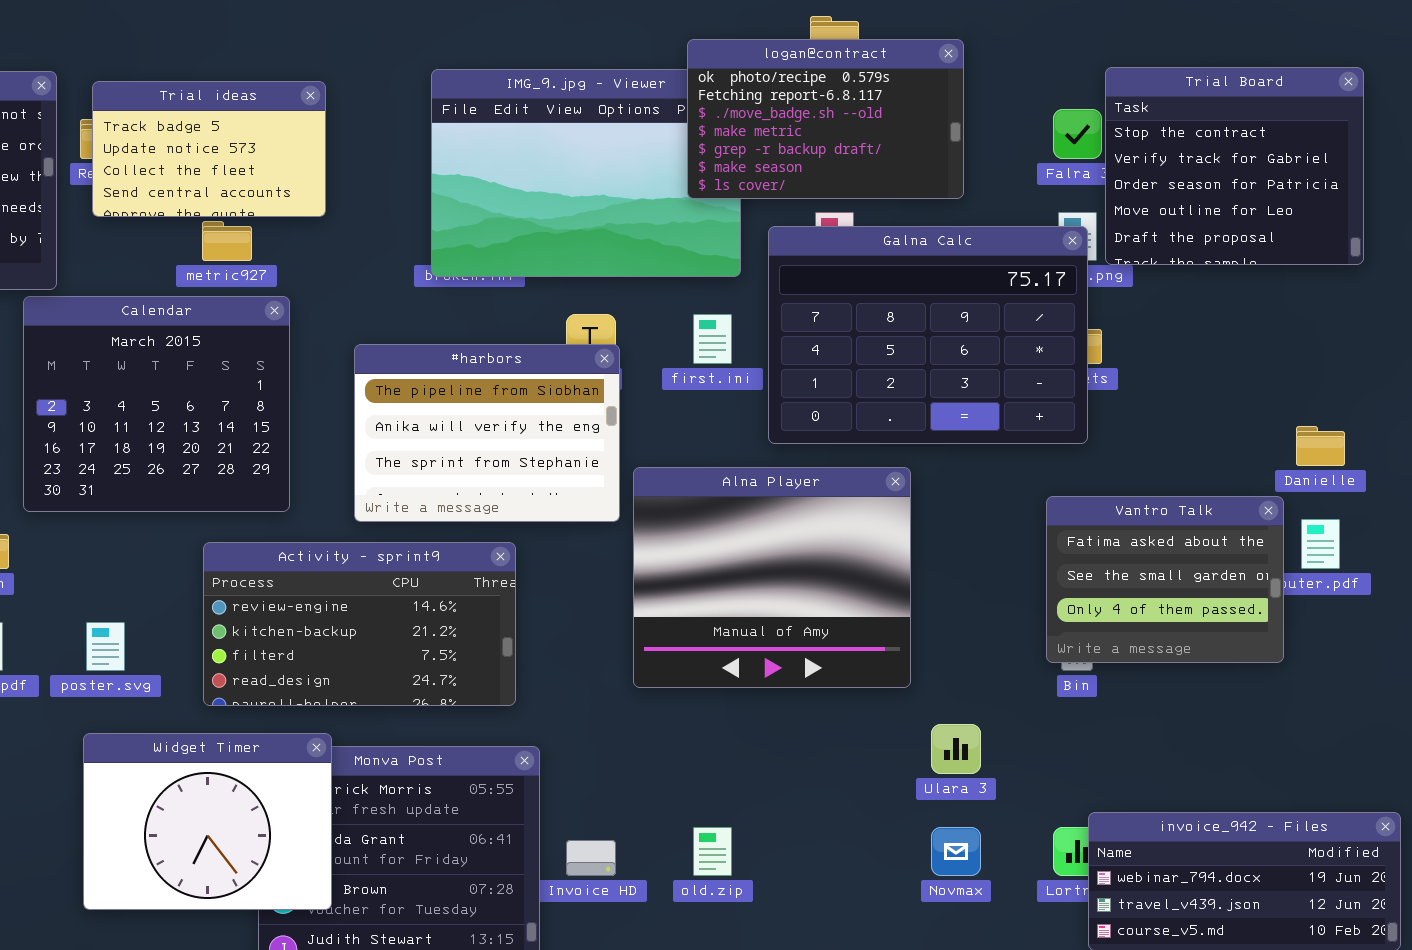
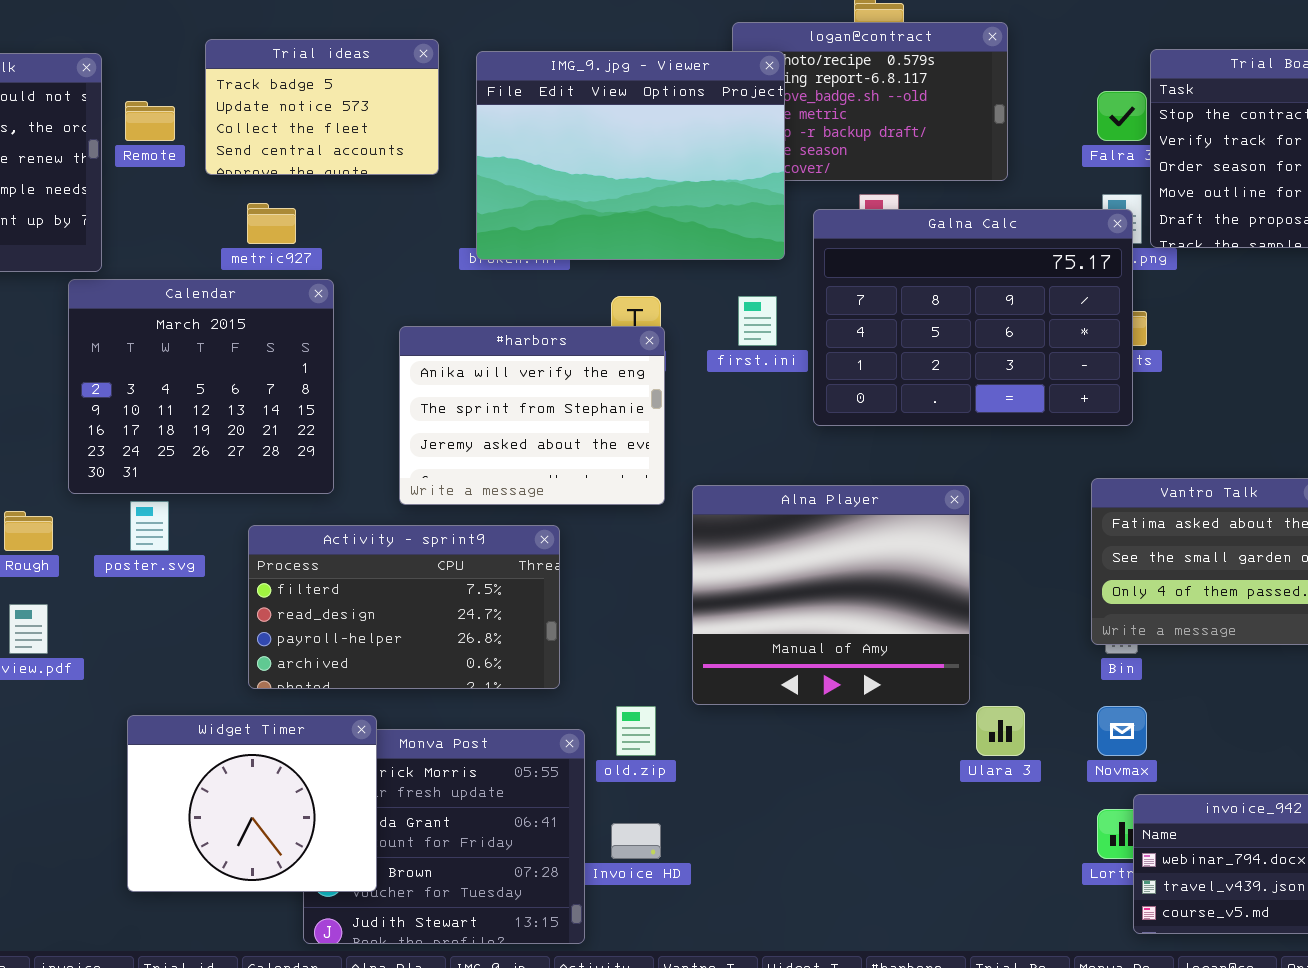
IMG_9.jpg - Viewer: [431,69,741,277] -> [476,51,785,260], raised
Trial ideas: [92,81,326,217] -> [205,39,439,175], moved
#harbors: [354,344,620,522] -> [399,326,665,505], scrolled down 1 row
Alna Player: [633,467,911,688] -> [692,485,970,705], moved
Activity - sprint9: [203,542,516,706] -> [248,525,560,689], scrolled down 2 rows
poster.svg: [86,622,125,671] -> [130,501,169,551], moved
old.zip: [693,827,732,876] -> [616,706,656,756], moved
Novmax: [931,827,981,876] -> [1097,706,1147,756], moved

